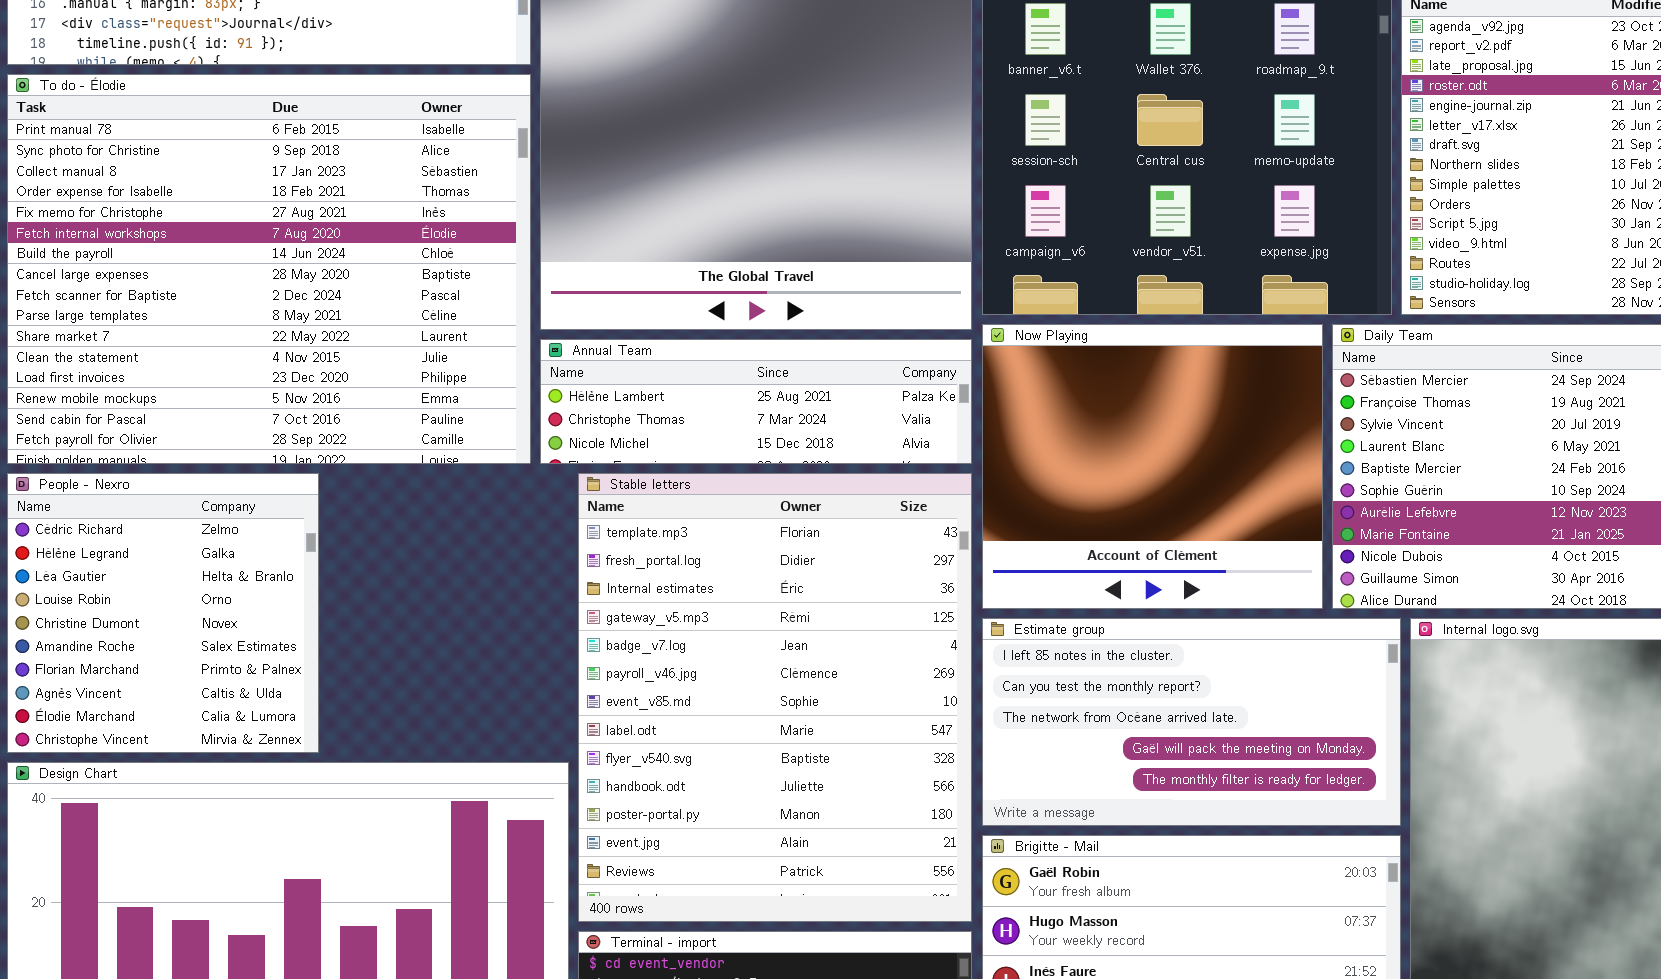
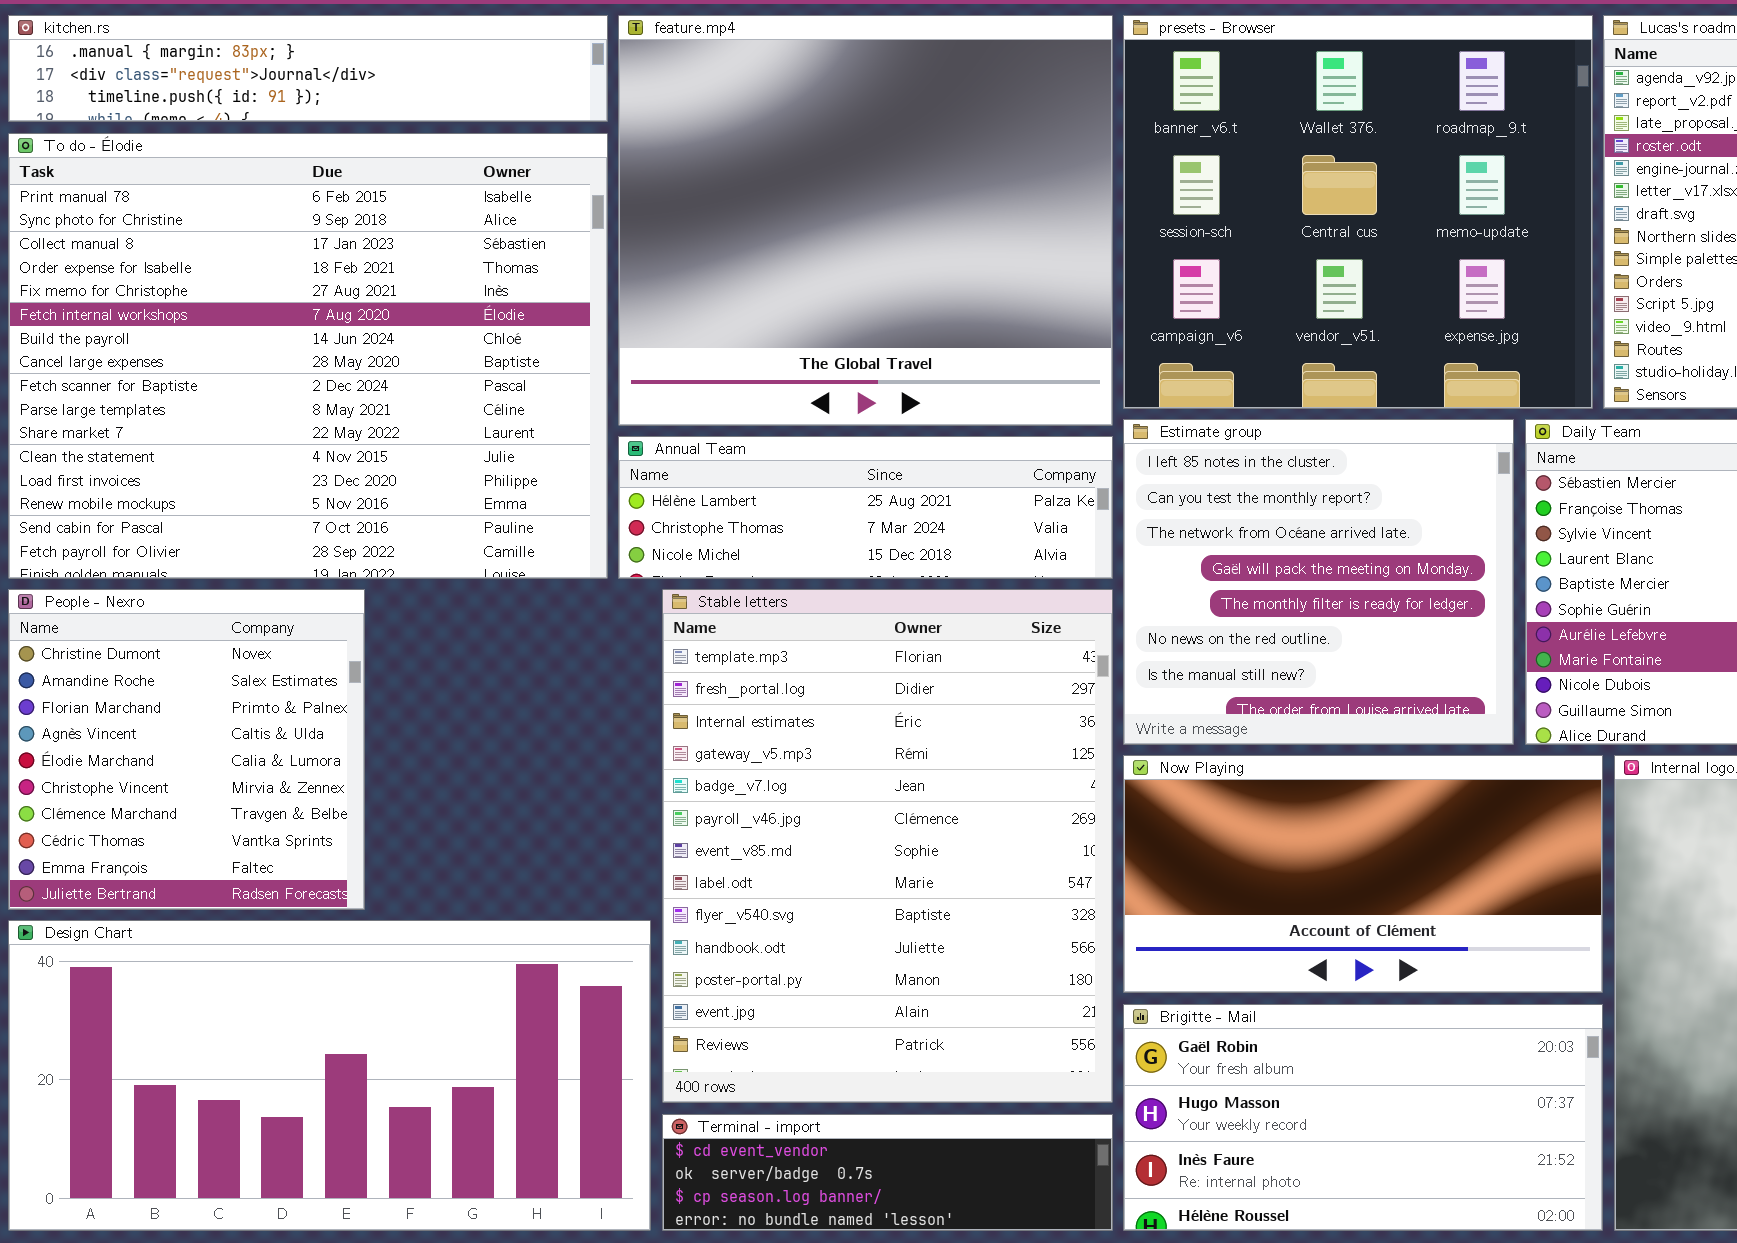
Now Playing: [982,324,1323,609] -> [1123,755,1603,993], moved, resized
People - Nexro: [7,473,319,753] -> [8,589,365,910], scrolled down 4 rows
Estimate group: [982,618,1401,826] -> [1123,419,1514,745], moved, resized

